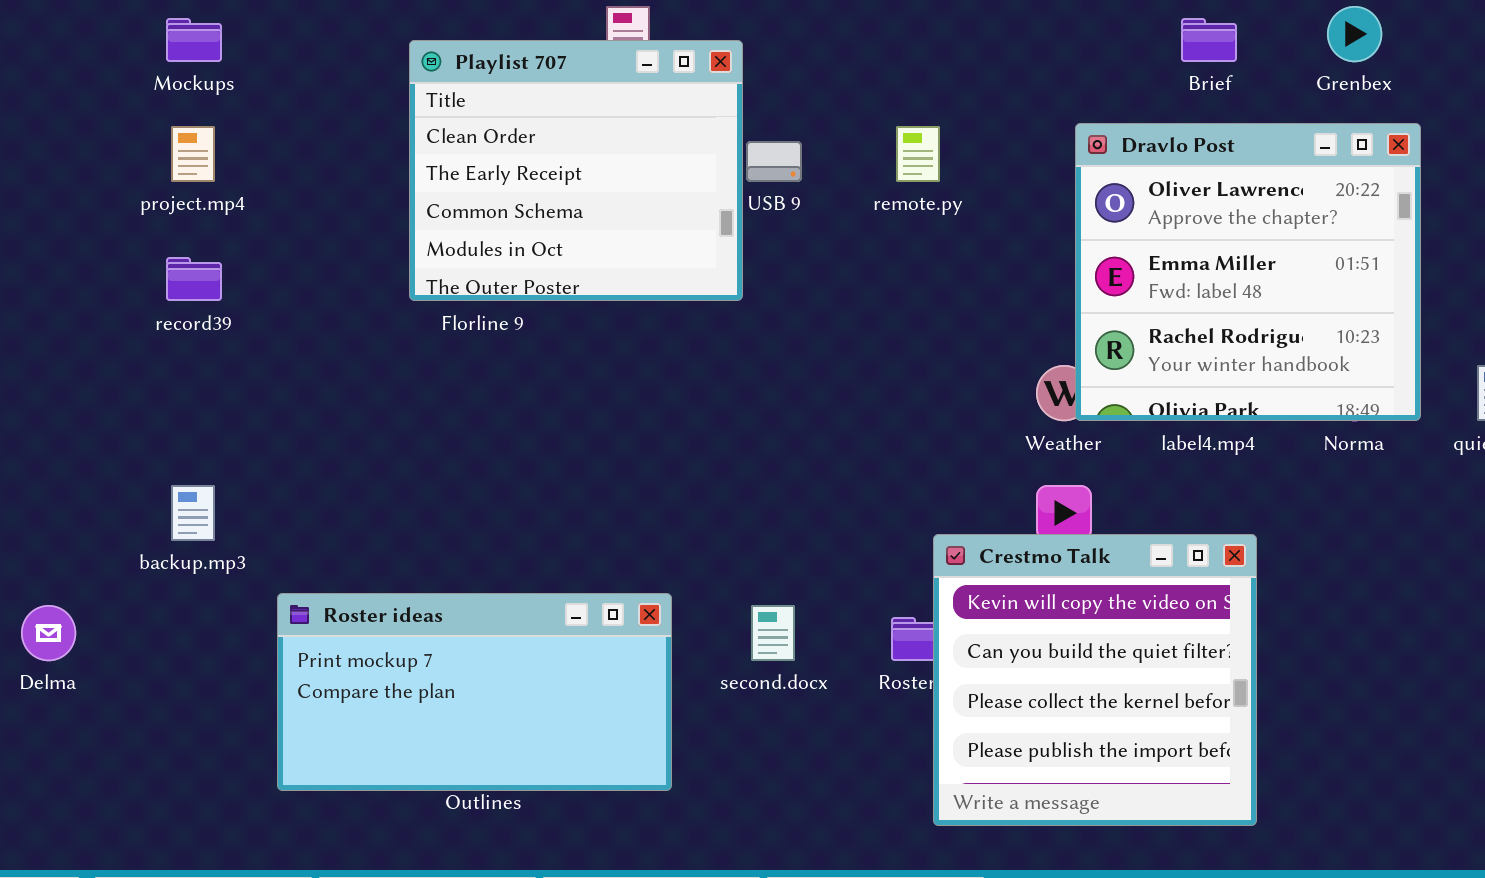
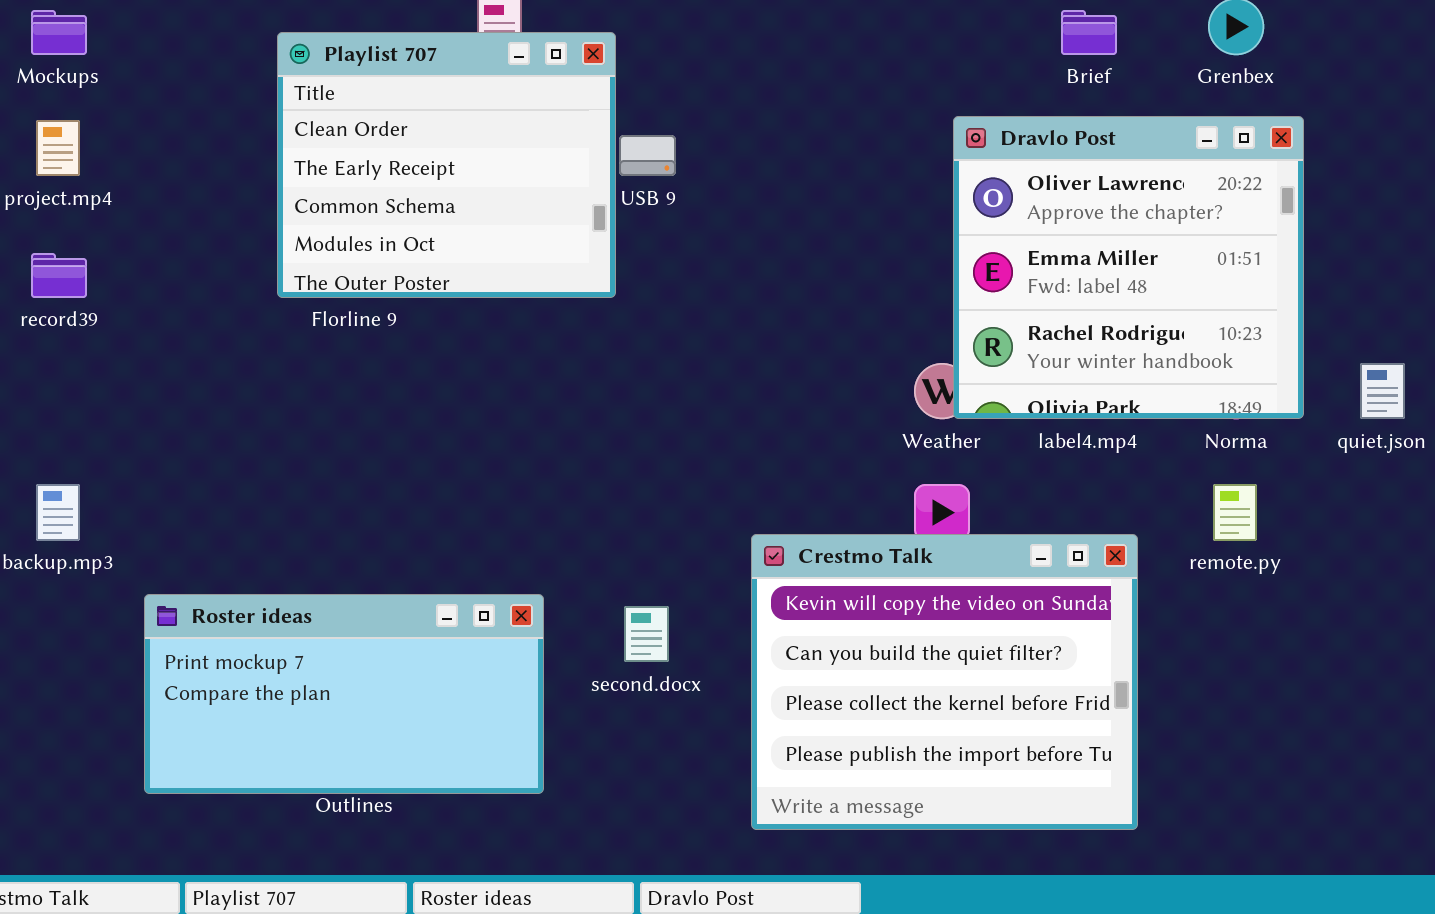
remote.py: [896,126,940,182] -> [1213,484,1257,541], moved
Crestmo Talk: [933,534,1257,826] -> [751,534,1138,830], resized

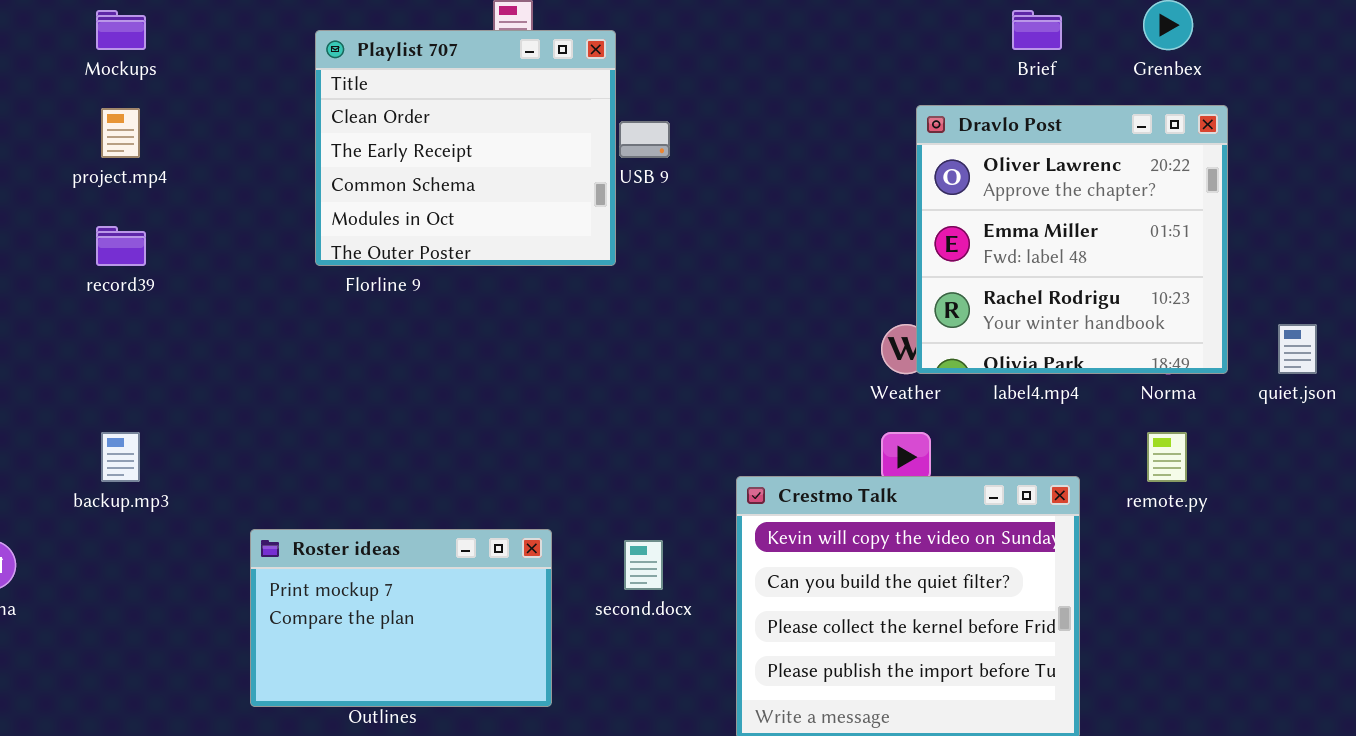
Roster ideas: [144,594,544,794] -> [250,529,552,707], resized

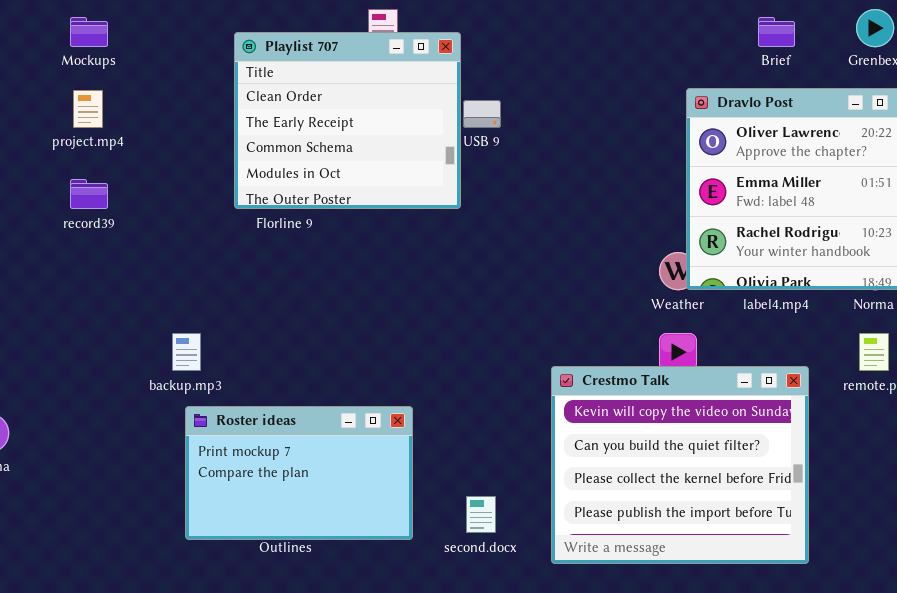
backup.mp3: [101,432,140,482] -> [172,333,201,371], moved
second.docx: [624,540,663,590] -> [466,496,496,533], moved

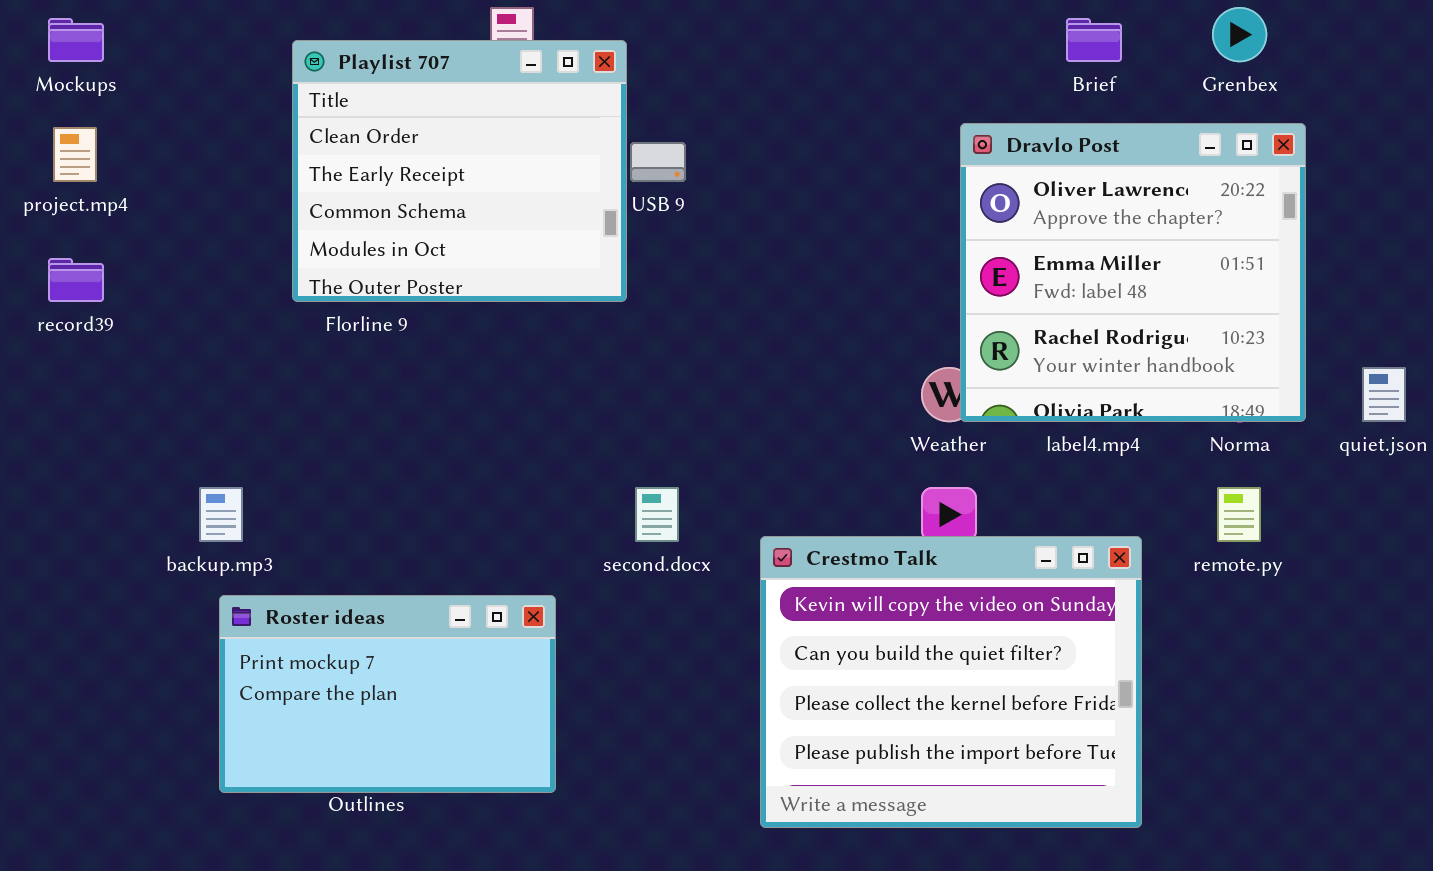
second.docx: [466,496,496,533] -> [635,487,679,542], moved

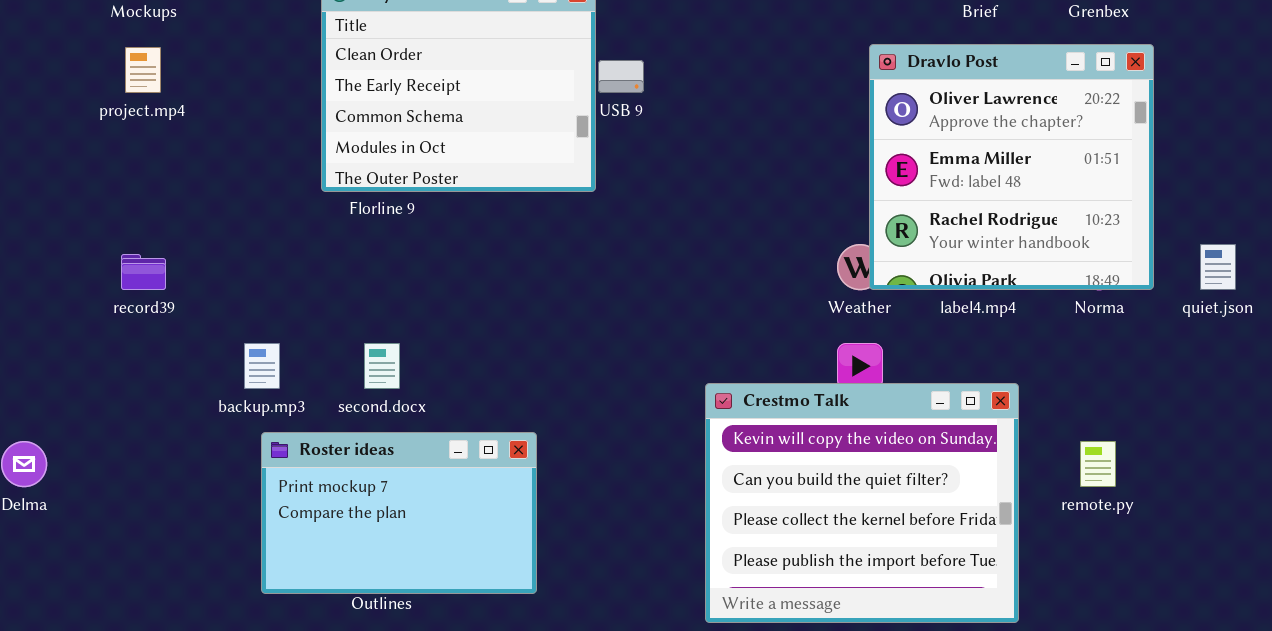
record39: [48,258,104,302] -> [121,254,166,290], moved
second.docx: [635,487,679,542] -> [364,343,400,389], moved
remote.py: [1217,487,1261,542] -> [1080,441,1116,487], moved

